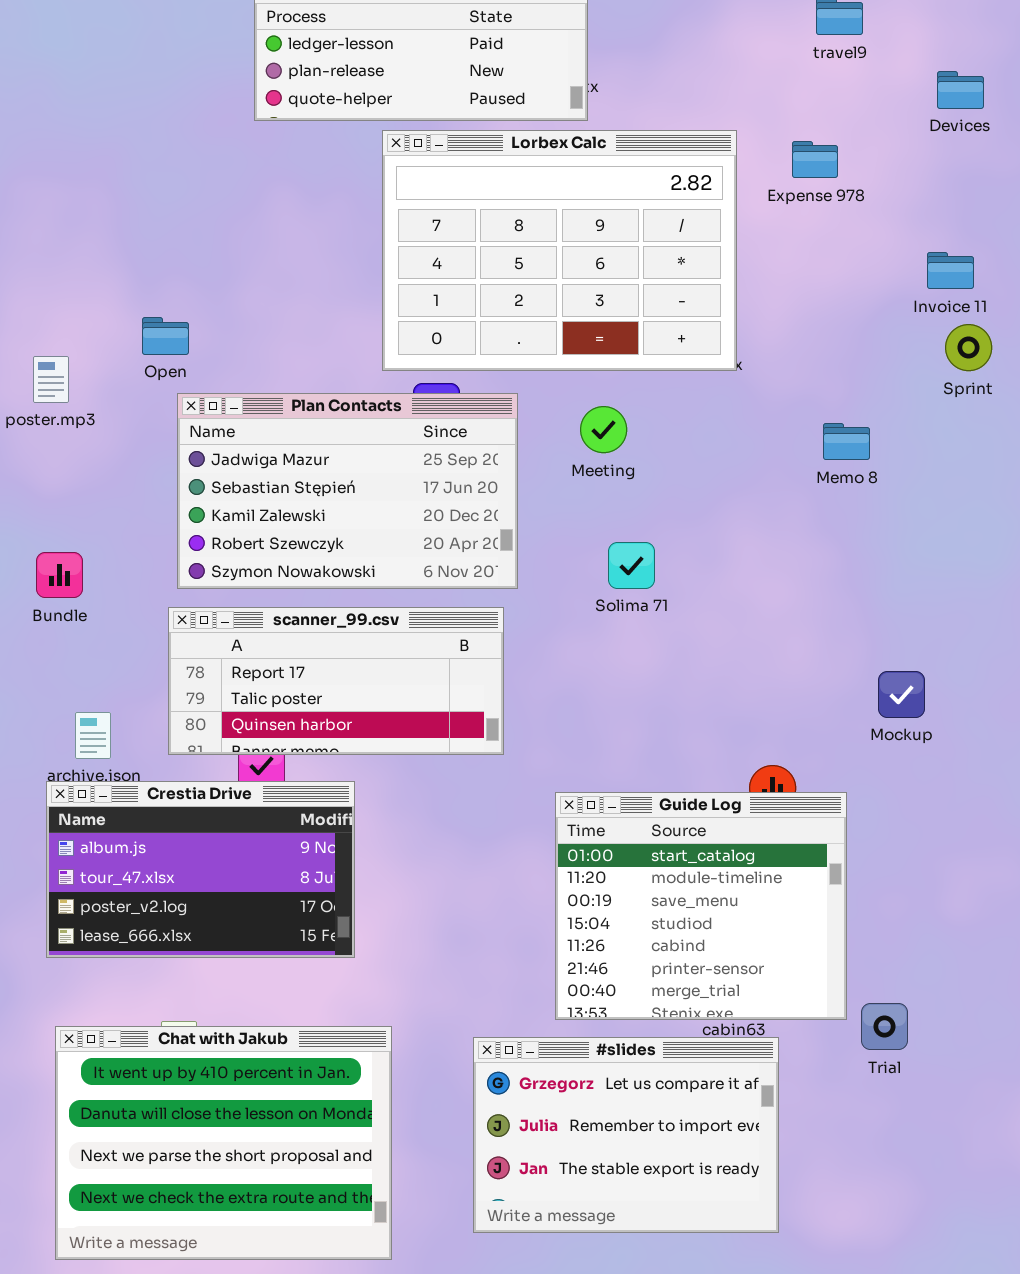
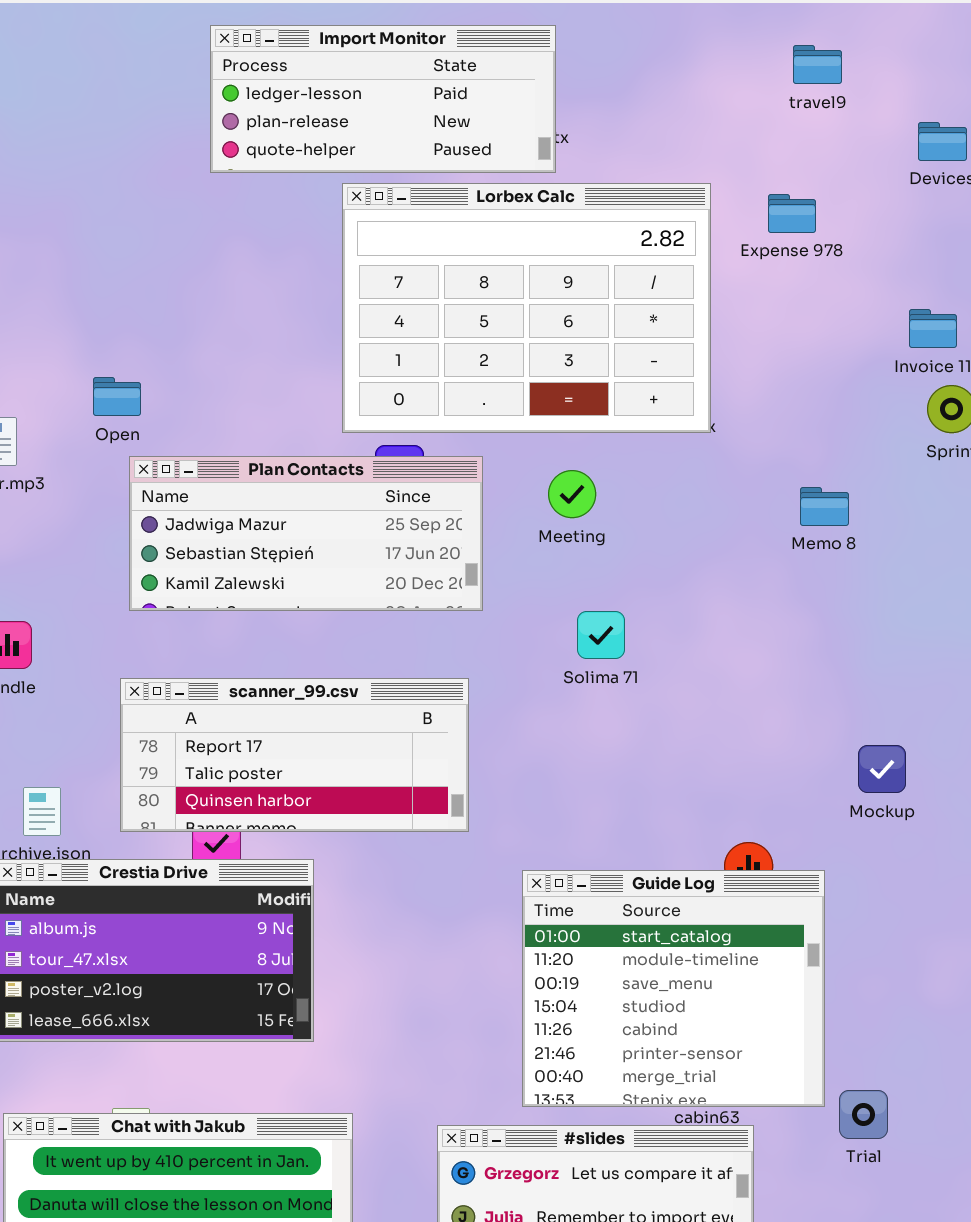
Plan Contacts: [177,393,518,589] -> [129,456,483,611], resized

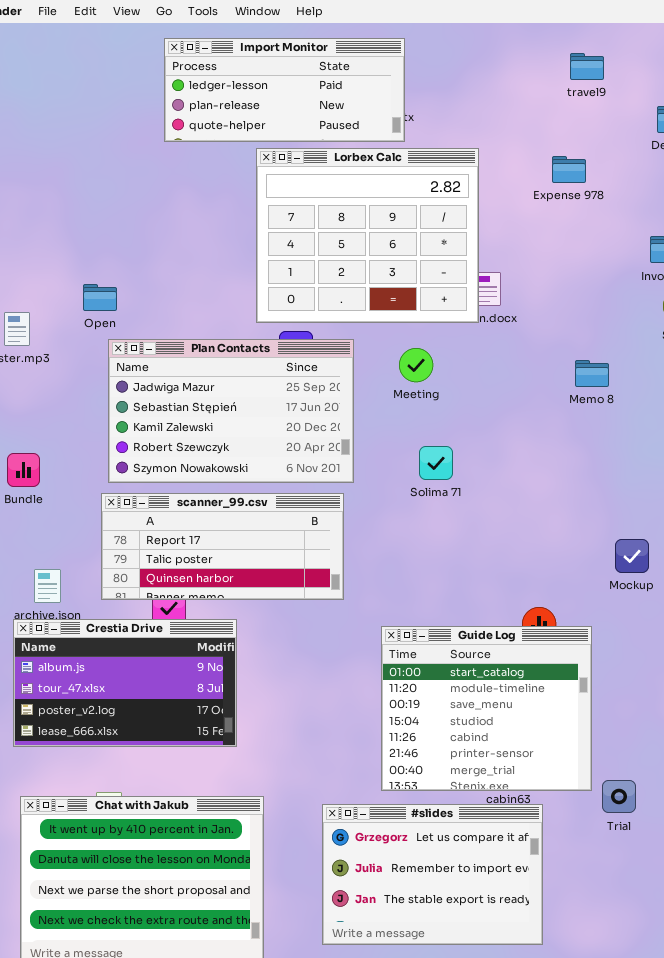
Lorbex Calc: [342,183,711,433] -> [256,148,479,323], resized
Plan Contacts: [129,456,483,611] -> [108,339,354,483], resized

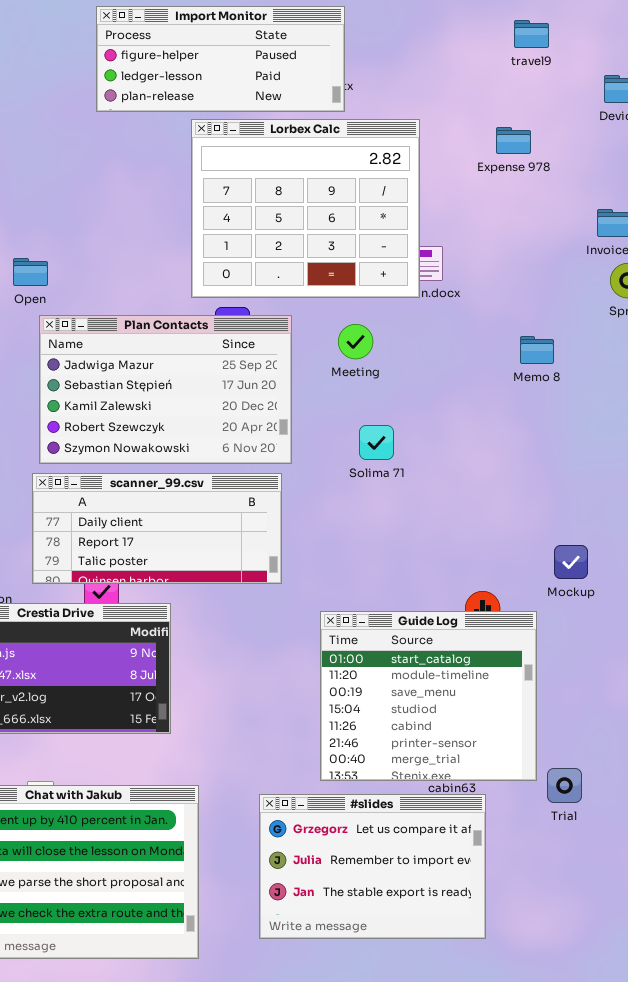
Import Monitor: [164,38,405,142] -> [96,6,345,112], scrolled up 1 row
scanner_99.csv: [101,493,344,600] -> [32,473,282,584], scrolled up 1 row
Mockup: [615,539,649,573] -> [554,545,588,579], moved

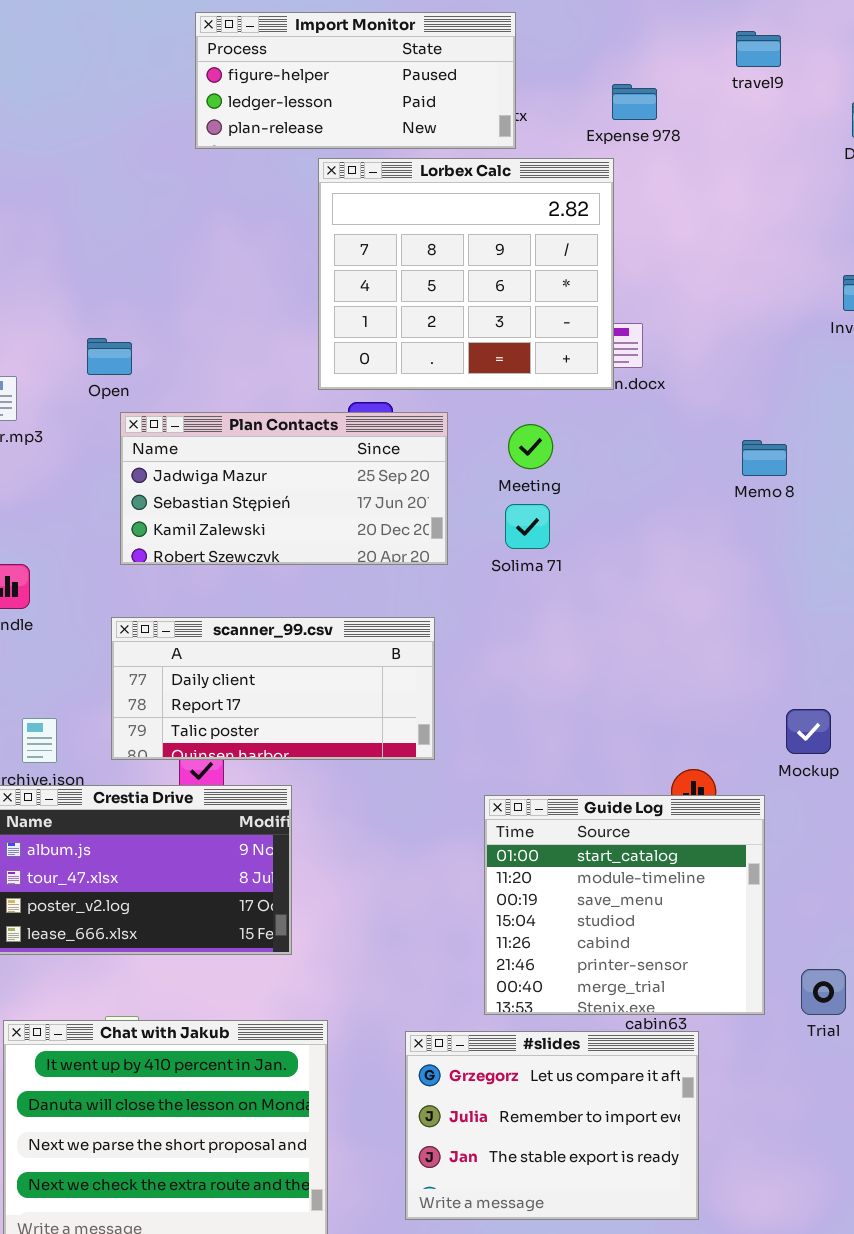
Expense 978: [496,127,531,154] -> [612,84,657,120], moved
Plan Contacts: [39,315,292,464] -> [120,412,448,565], resized
Solima 71: [359,425,394,460] -> [505,504,550,549], moved
Trial: [547,768,582,803] -> [801,969,846,1015], moved

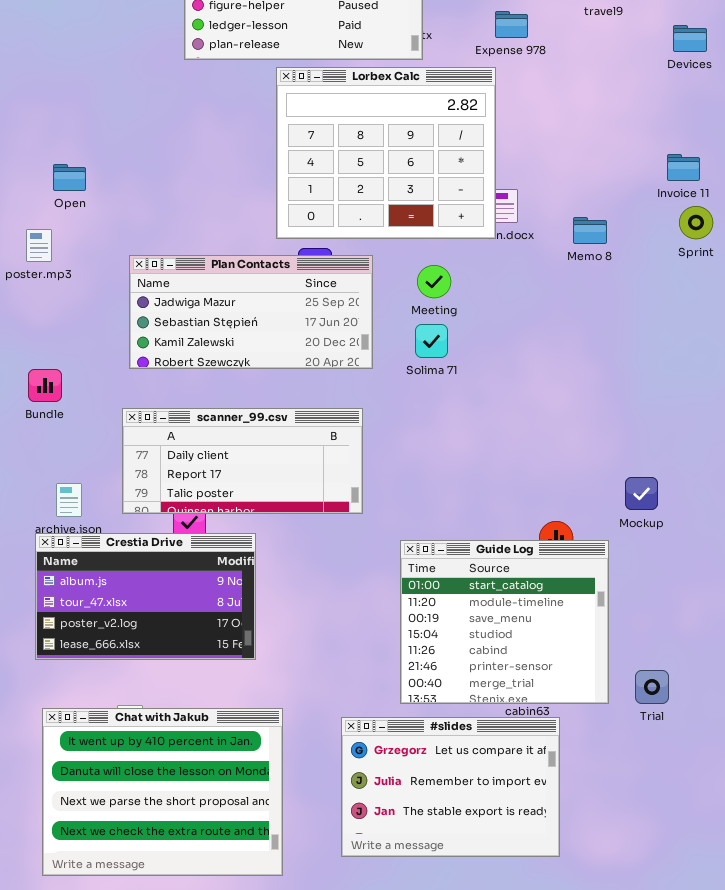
Open: [87,338,132,375] -> [53,164,86,191], moved
Memo 8: [742,440,787,476] -> [573,217,607,244], moved

